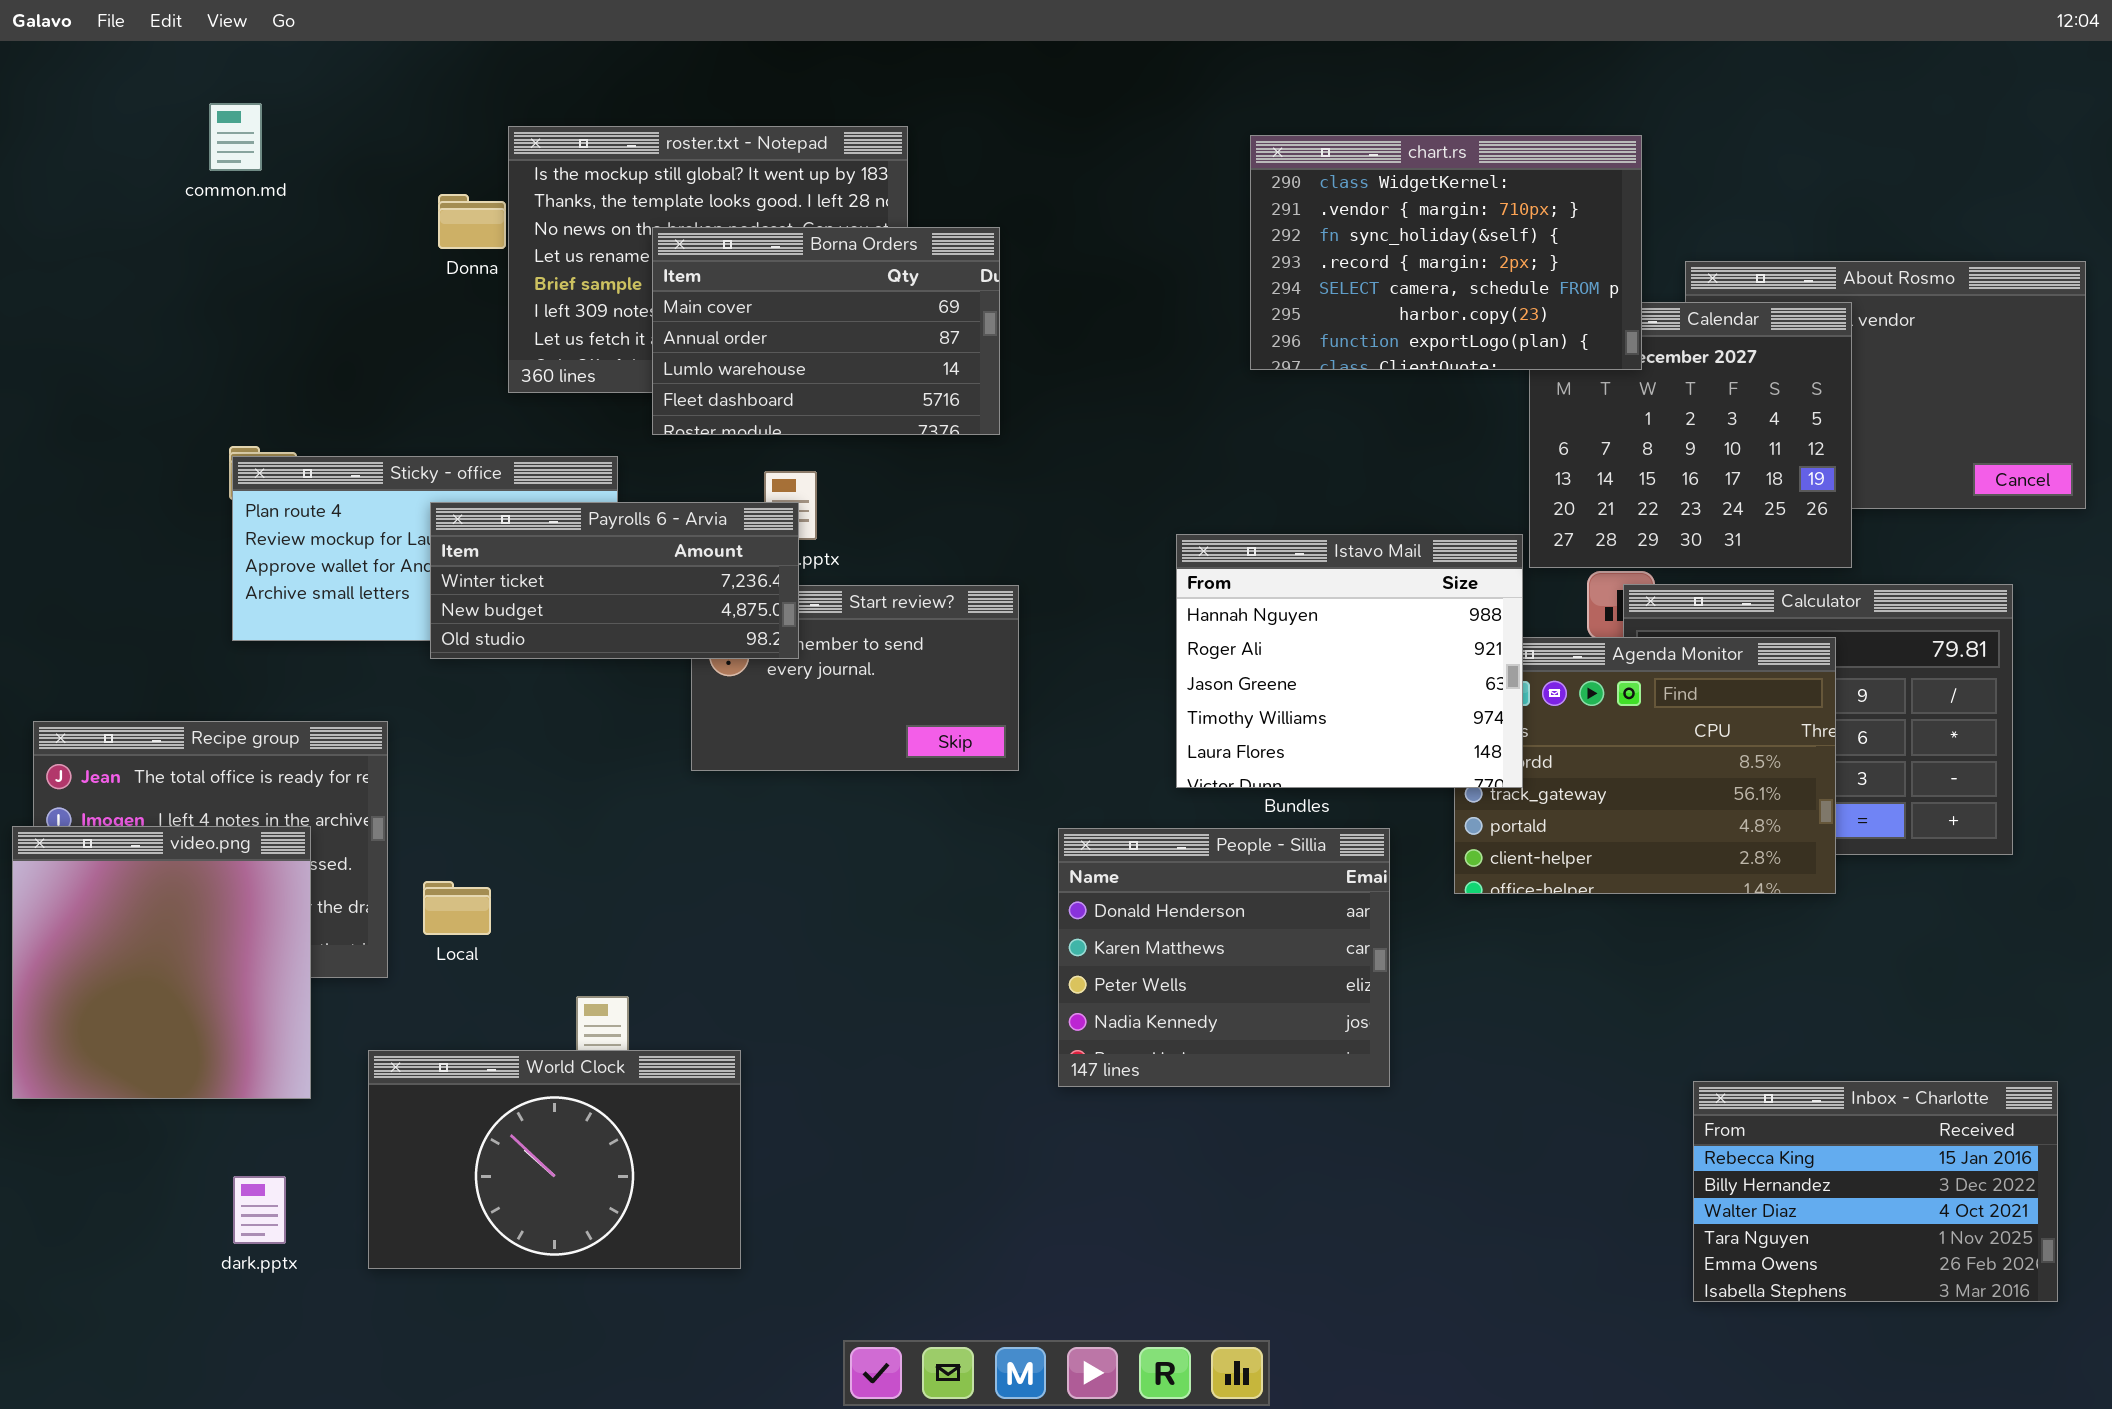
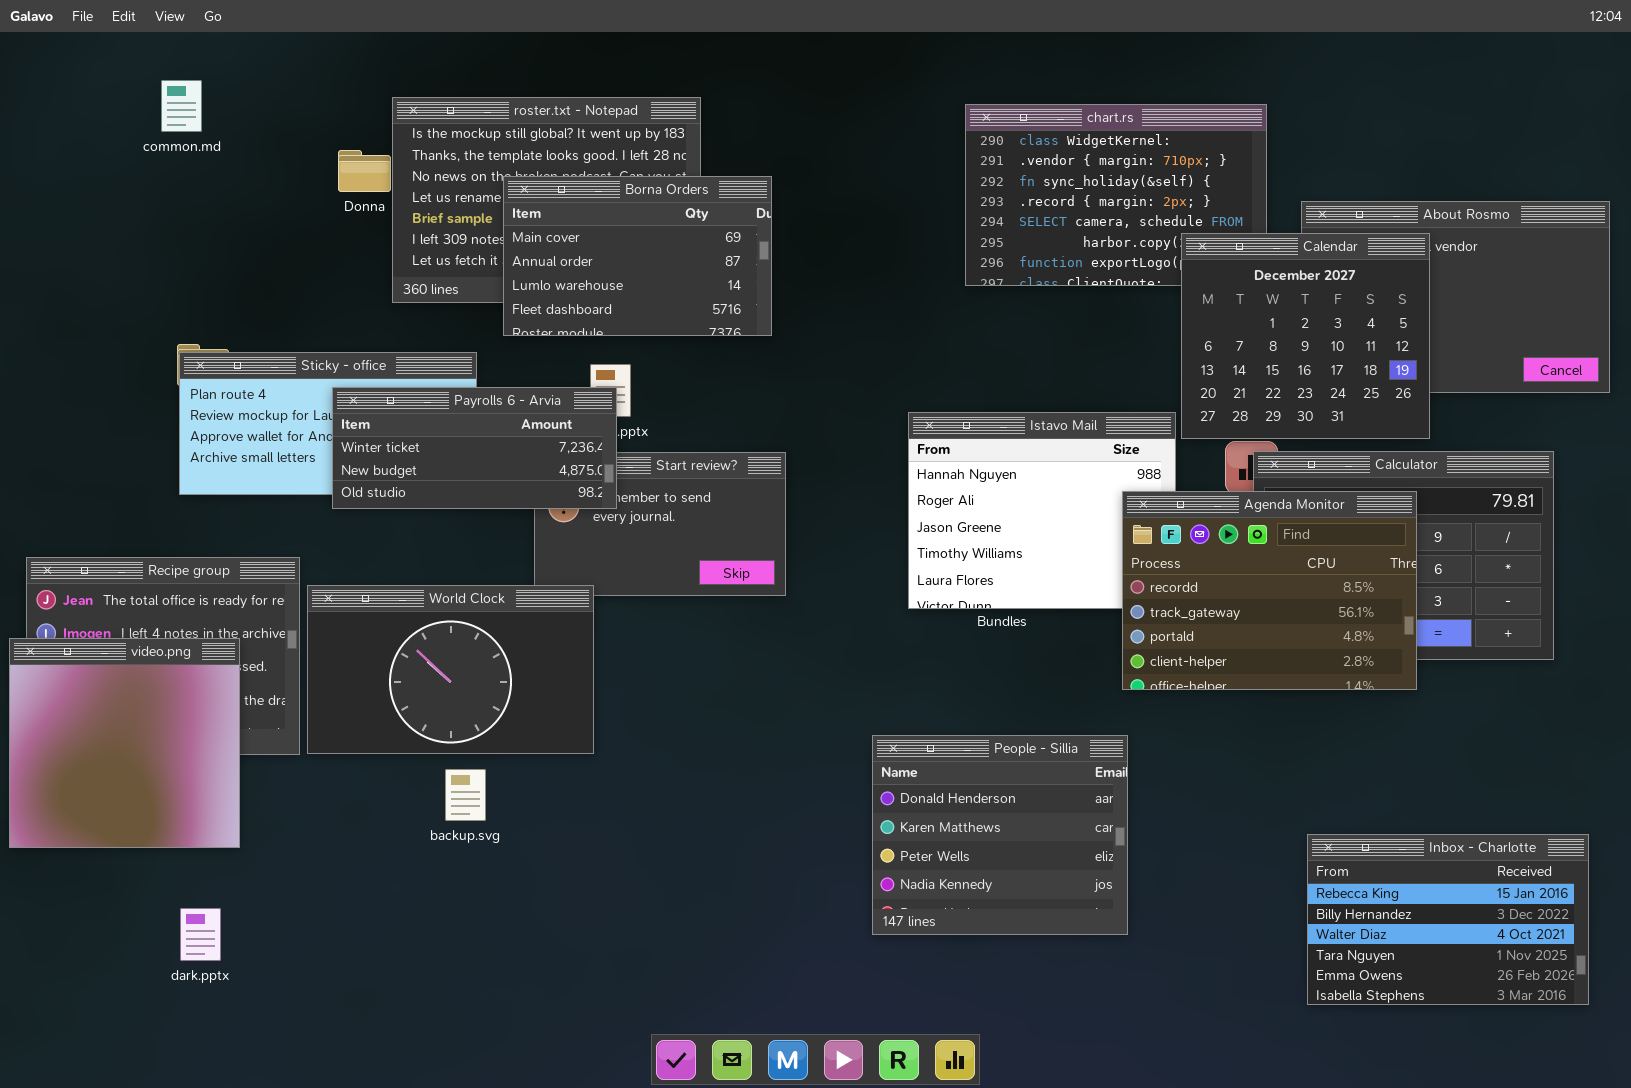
Calendar: [1529,302,1852,568] -> [1181,233,1430,439], raised
Agenda Monitor: [1454,637,1836,894] -> [1122,491,1417,690], raised
People - Sillia: [1058,828,1390,1087] -> [872,735,1128,935], moved
World Clock: [368,1050,741,1269] -> [307,585,594,754], moved

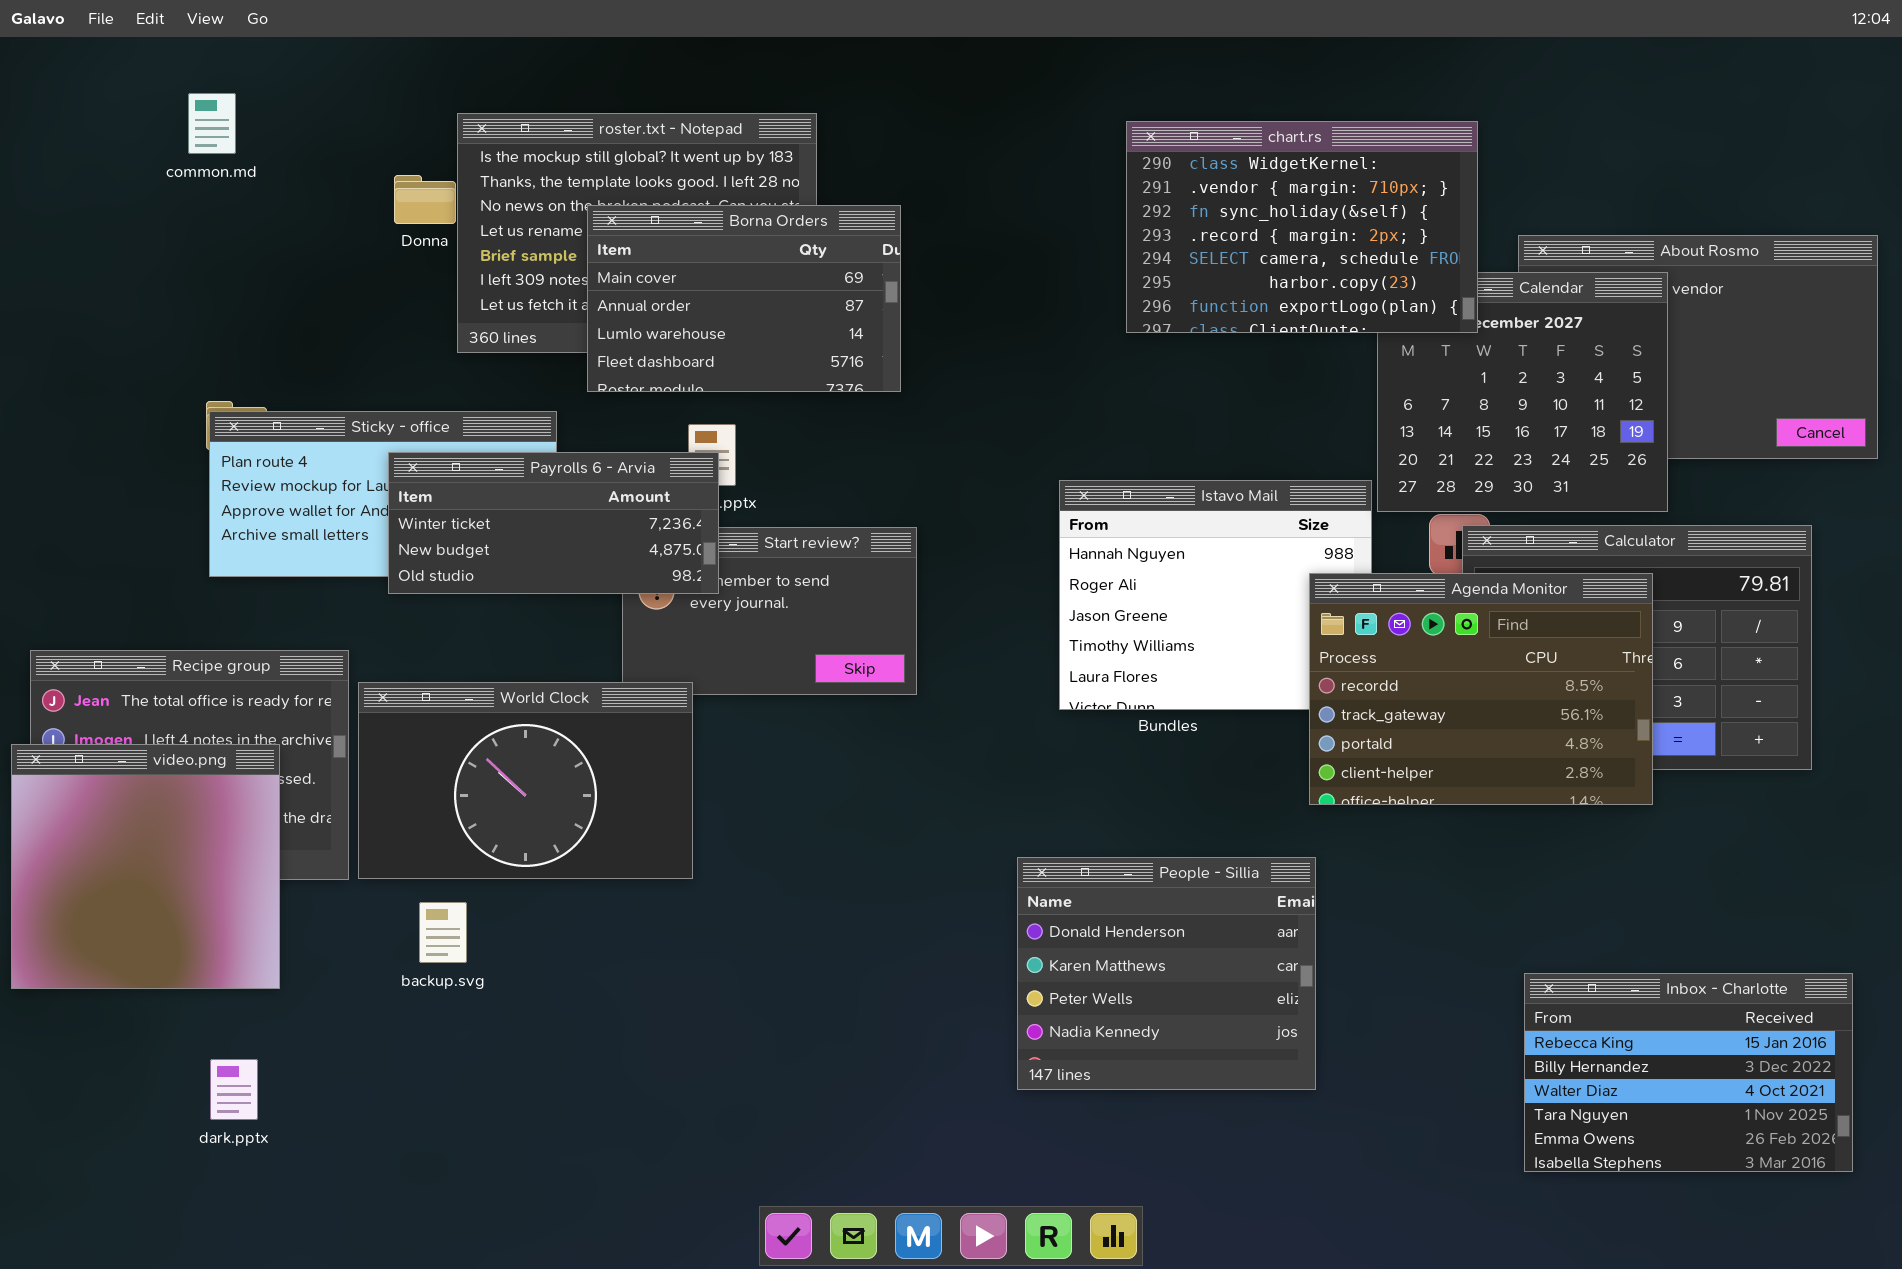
chart.rs: [965,104,1267,286] -> [1126,121,1478,333], raised
backup.svg: [445,769,486,821] -> [419,902,467,963], moved

